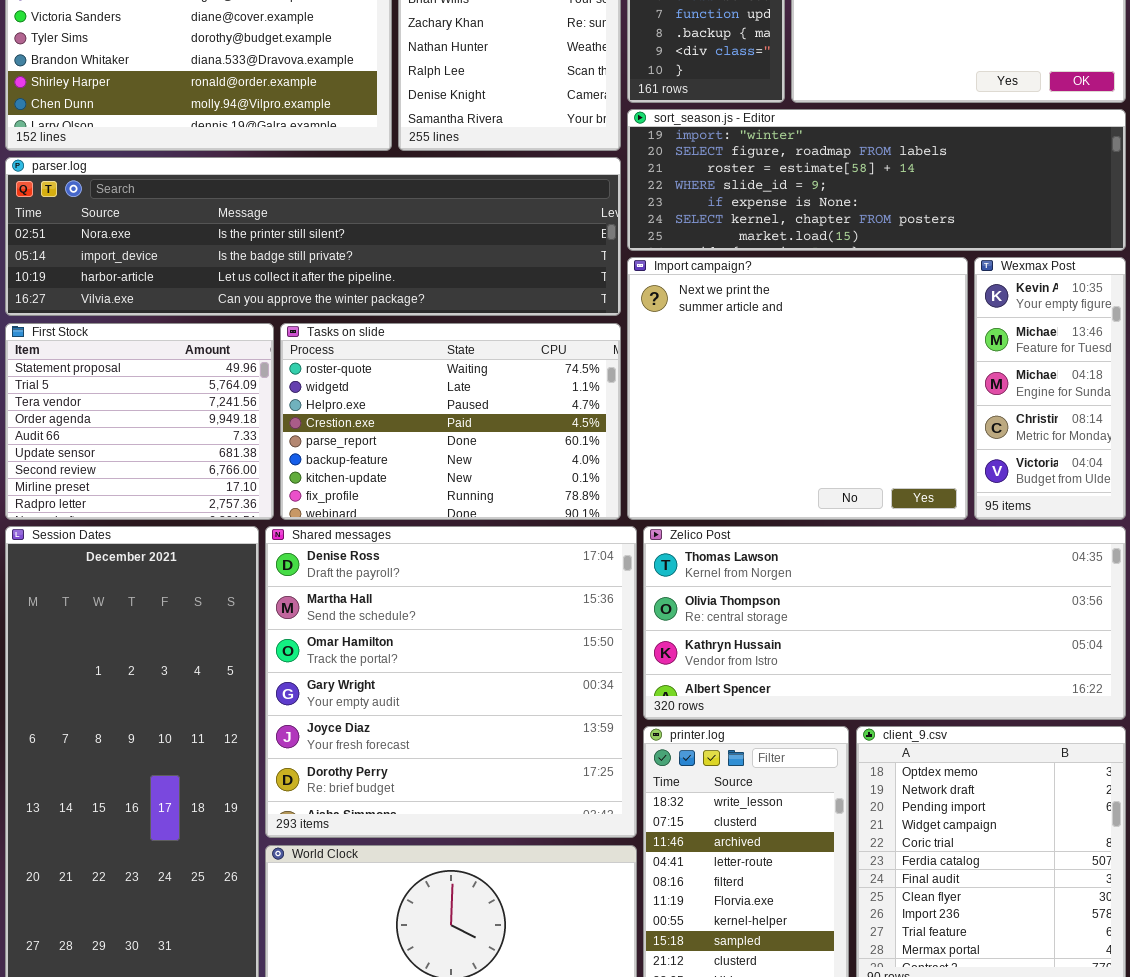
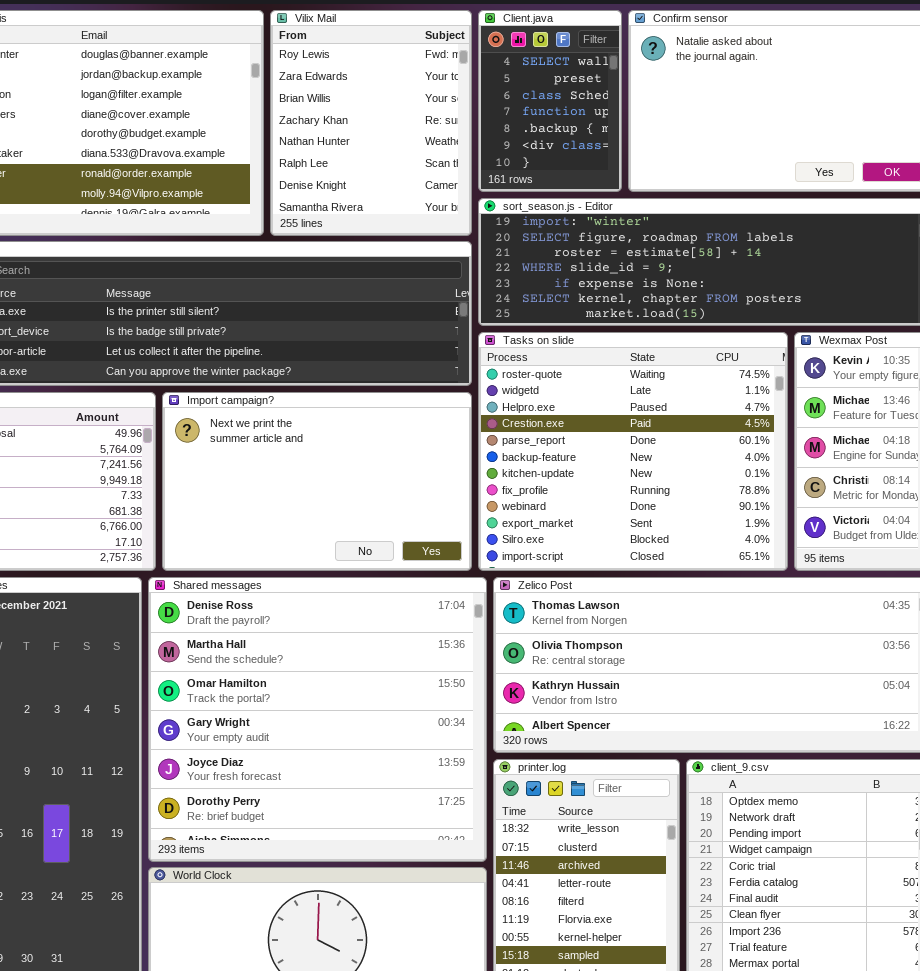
Import campaign?: [627,257,968,520] -> [162,392,472,571], moved, resized
Tasks on slide: [280,323,621,520] -> [478,332,788,571], moved, resized

